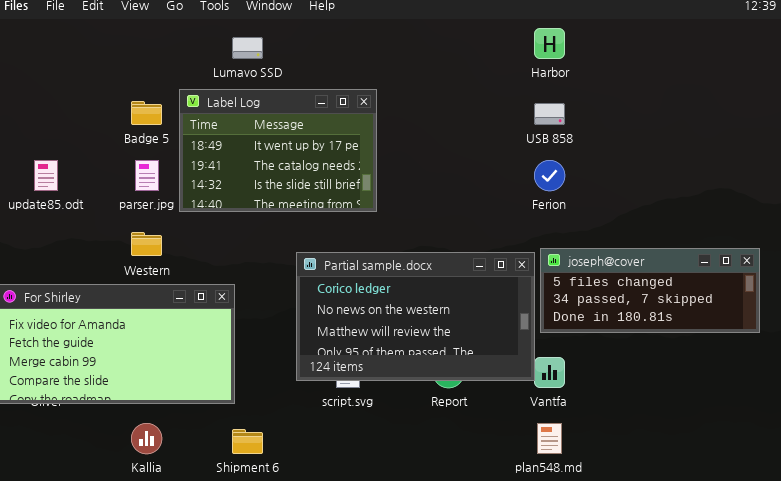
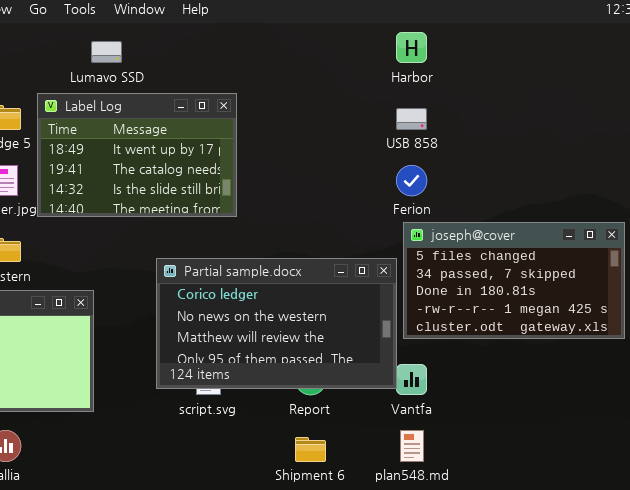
joseph@cover: [540,248,760,333] -> [403,222,625,339], resized
Shipment 6: [232,429,263,454] -> [295,437,326,462], moved

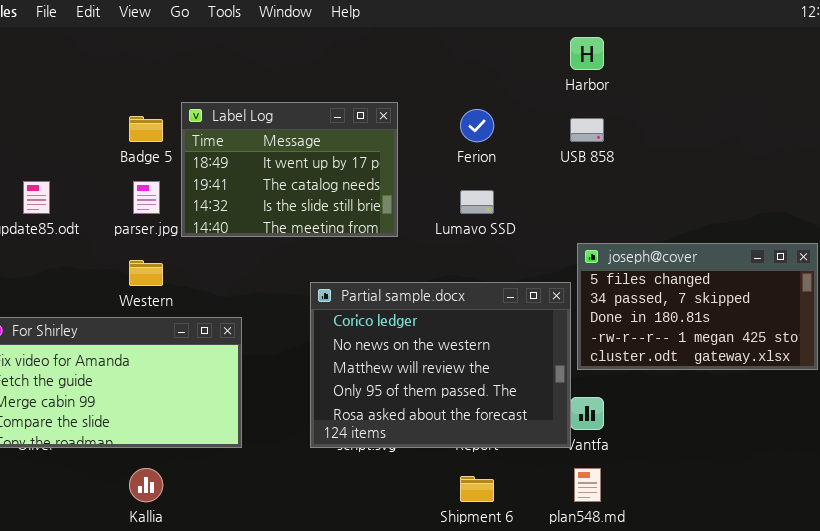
Lumavo SSD: [91,41,122,63] -> [460,190,494,214], moved
Ferion: [396,165,427,196] -> [460,109,494,142], moved
Partial sample.docx: [156,258,397,389] -> [310,282,571,448], resized

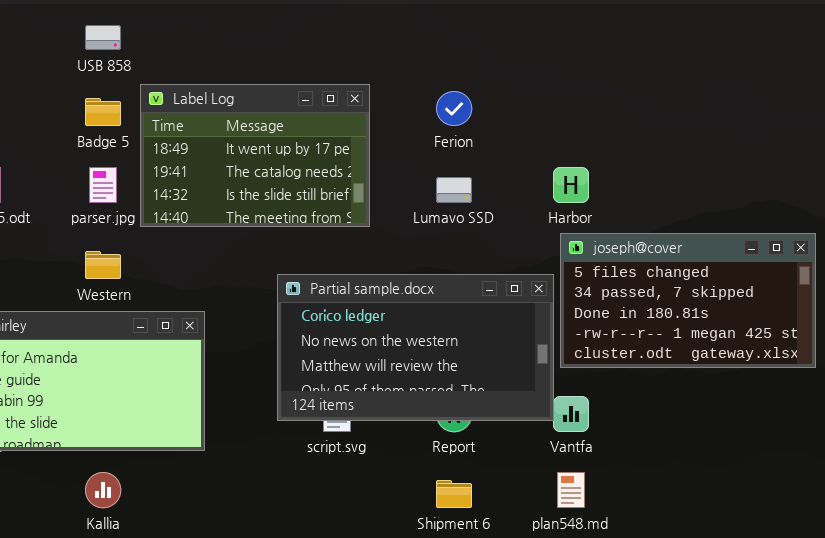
Harbor: [570,37,604,70] -> [553,167,589,203], moved
USB 858: [570,118,604,142] -> [85,25,121,50], moved
Partial sample.docx: [310,282,571,448] -> [277,274,554,421], resized

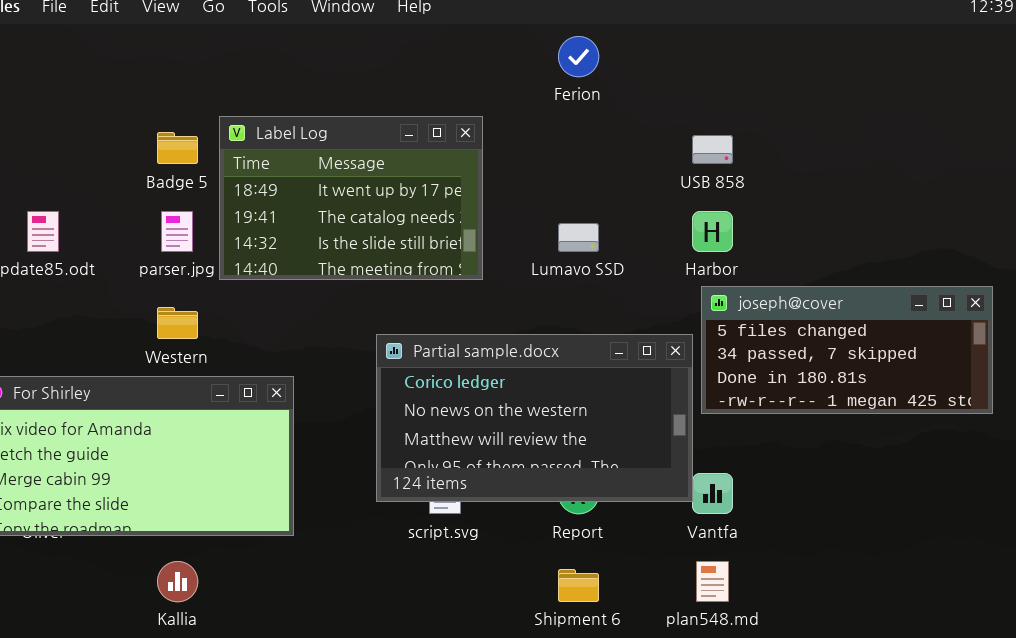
USB 858: [85,25,121,50] -> [692,135,733,164], moved
Ferion: [436,91,472,126] -> [558,36,599,77], moved
joseph@cover: [560,233,816,368] -> [701,286,993,414], resized

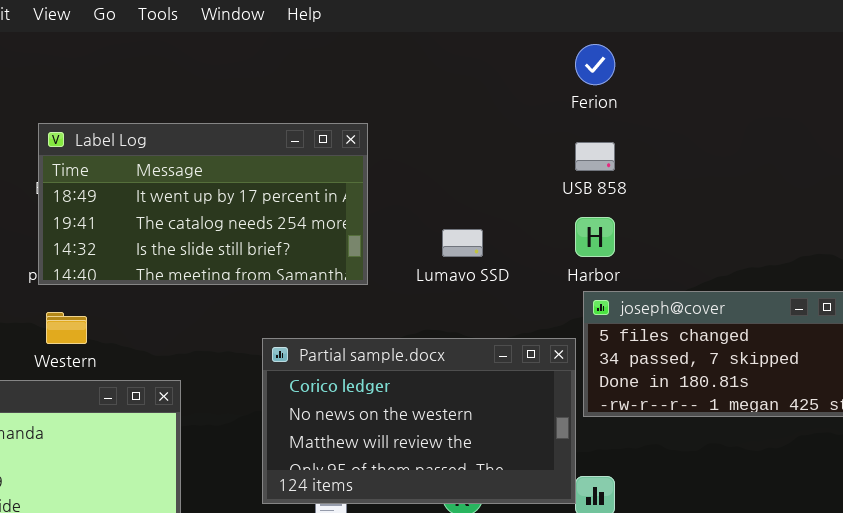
Ferion: [558,36,599,77] -> [575,44,615,85], moved
Label Log: [219,116,483,280] -> [38,123,368,285], resized

